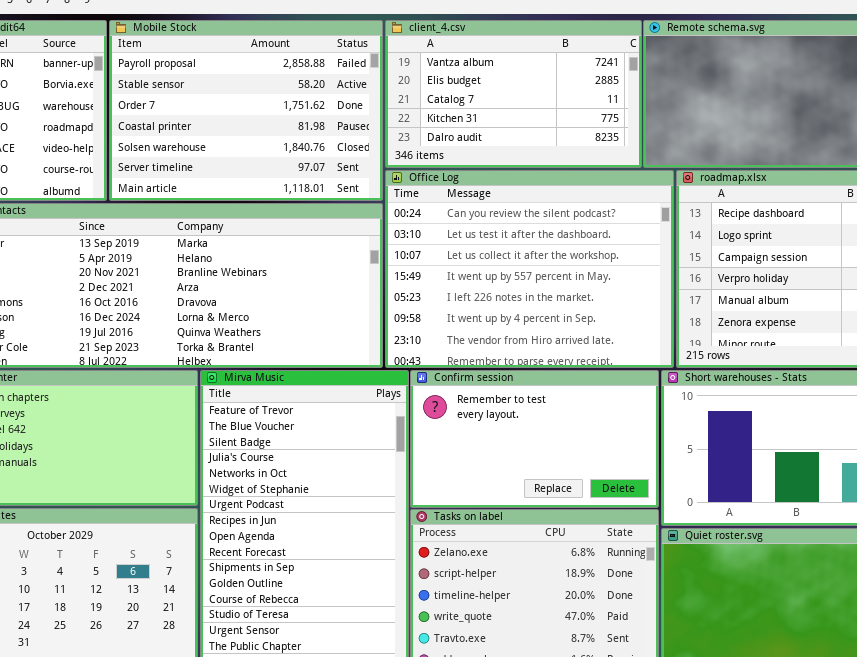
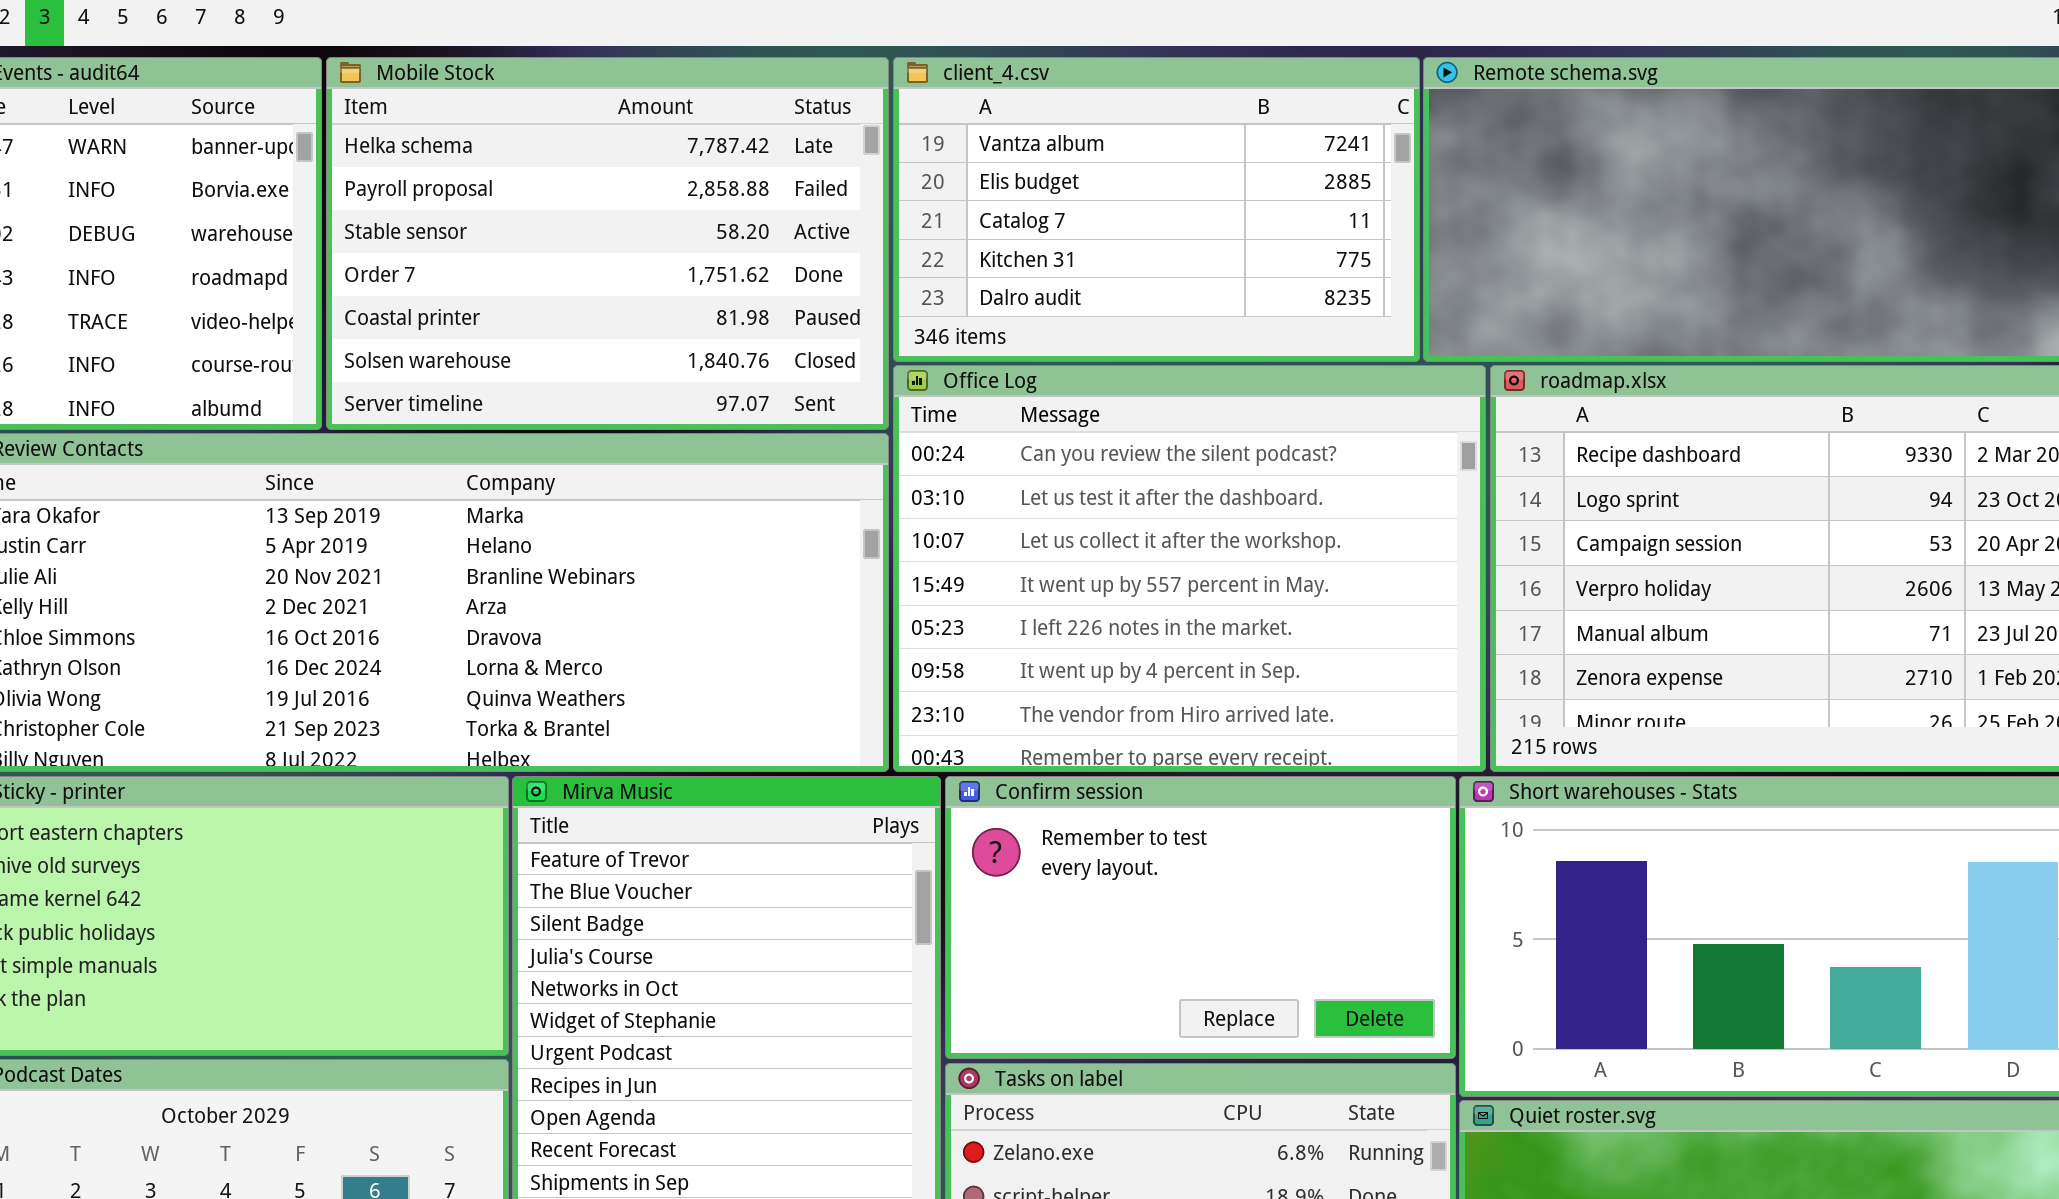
Mobile Stock: [109,20,383,201] -> [326,57,889,430], scrolled up 1 row

